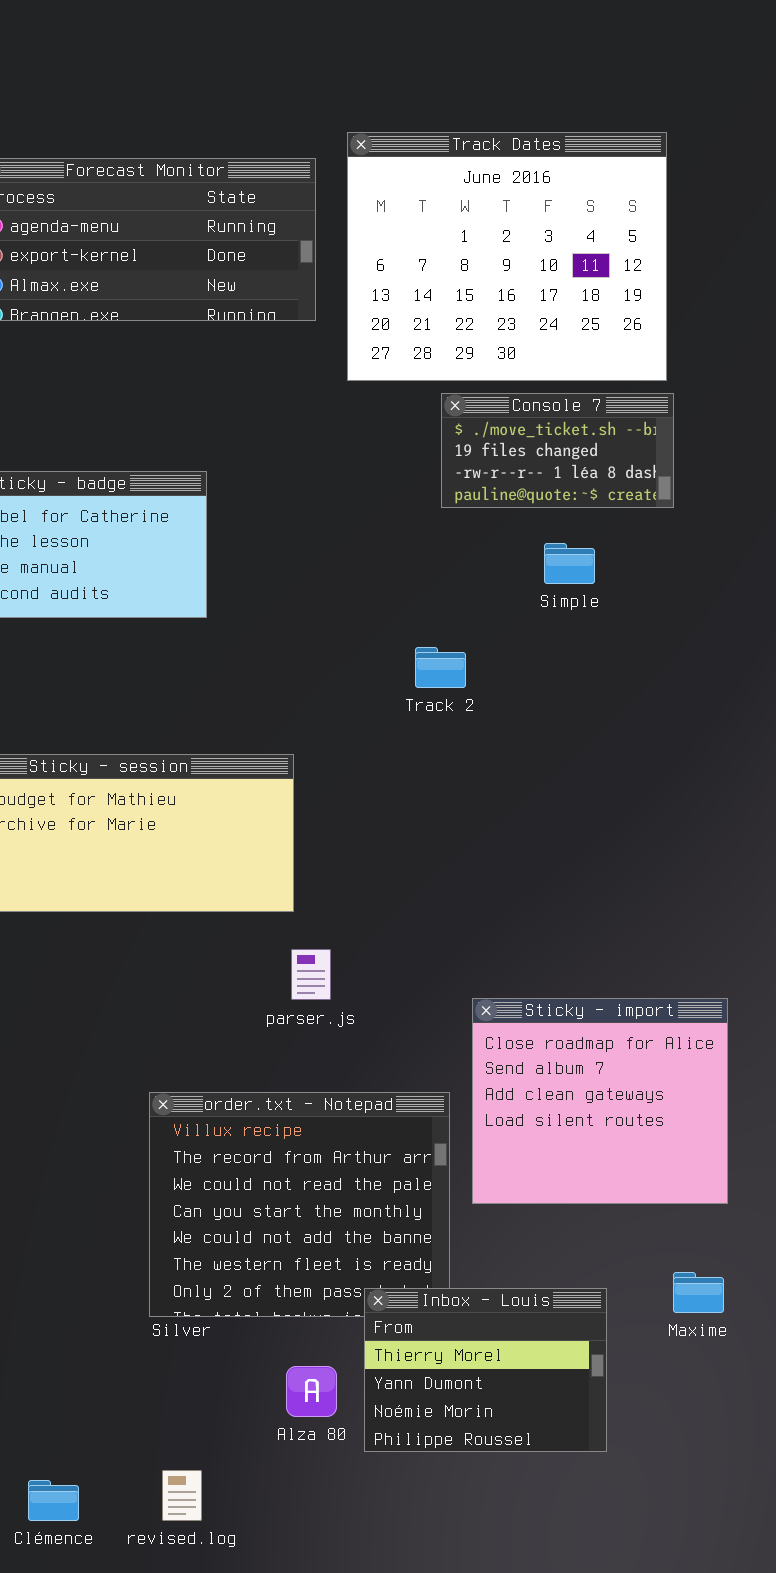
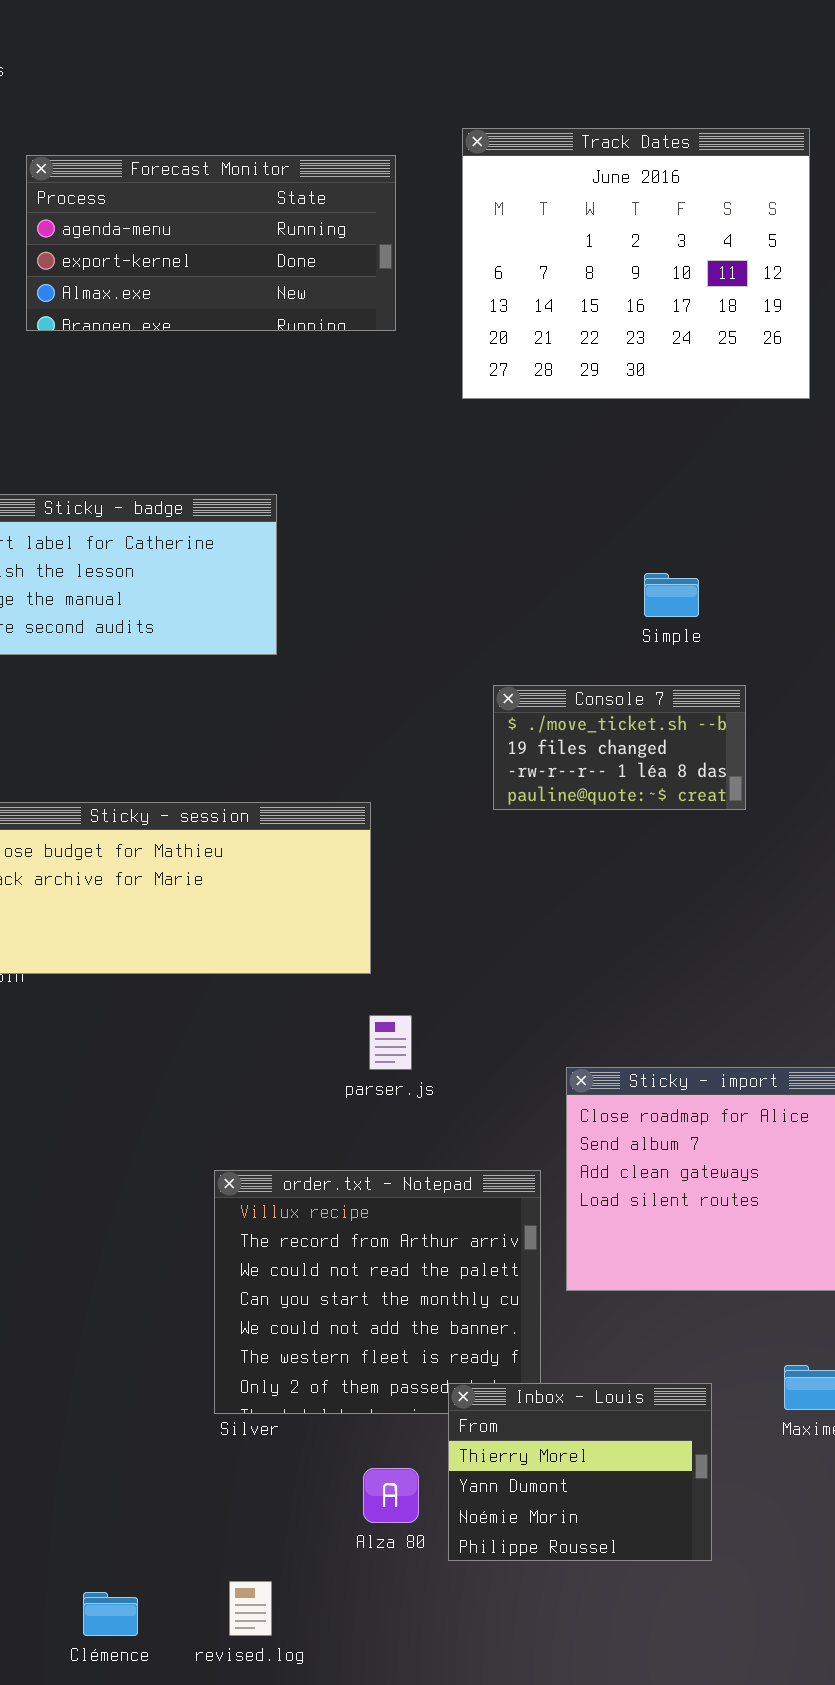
Track Dates: [347,132,667,381] -> [462,128,810,399], moved
Console 7: [441,393,674,508] -> [493,685,746,810], moved

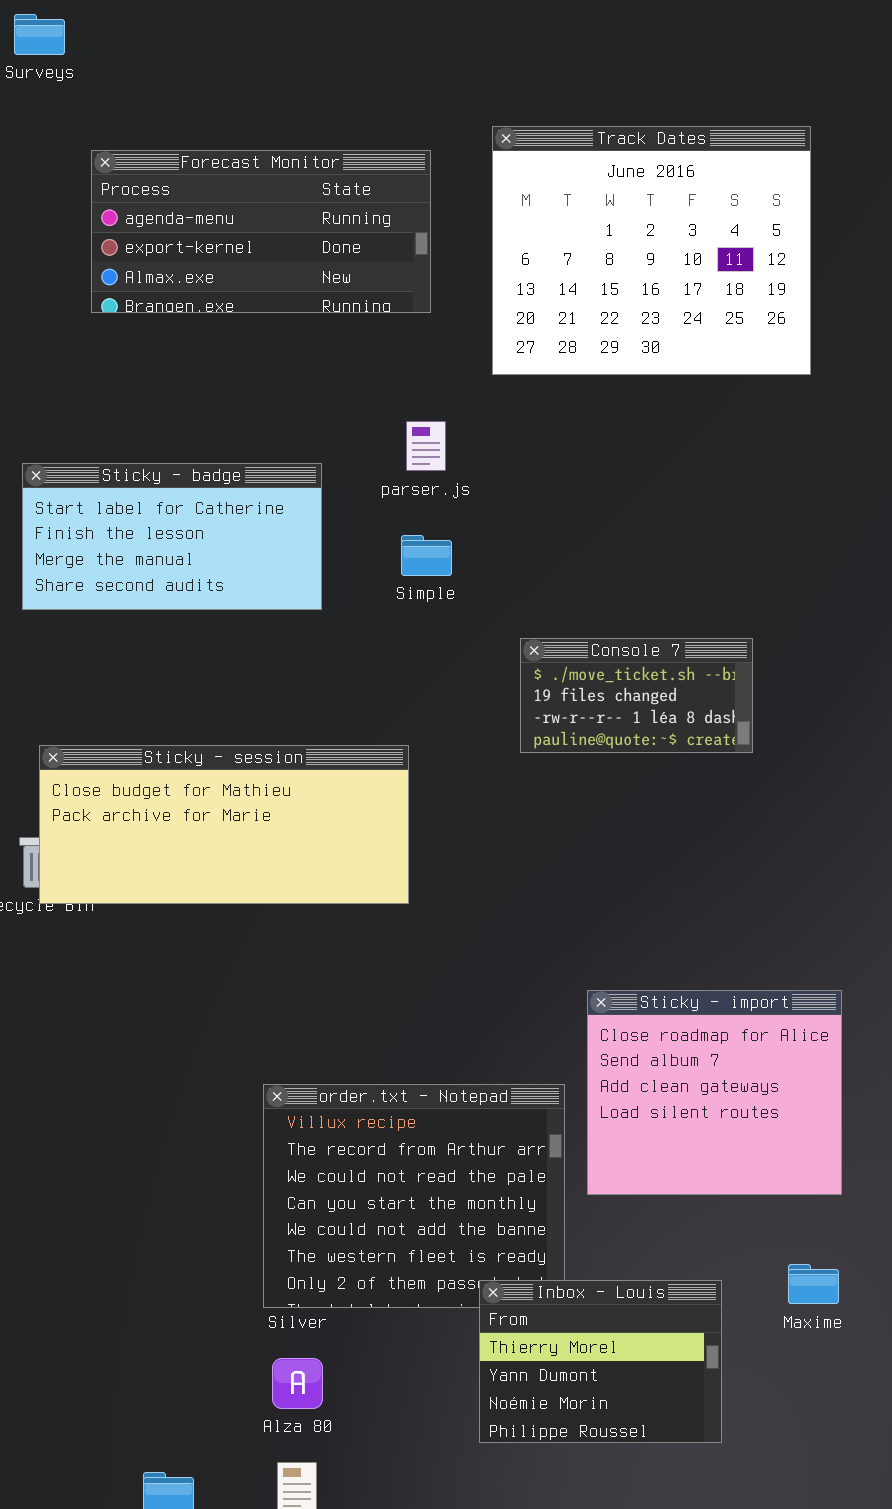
Simple: [644,573,699,617] -> [401,535,452,576], moved
parser.js: [369,1015,412,1070] -> [406,421,446,471], moved
Alza 80: [363,1468,419,1523] -> [272,1358,323,1409], moved

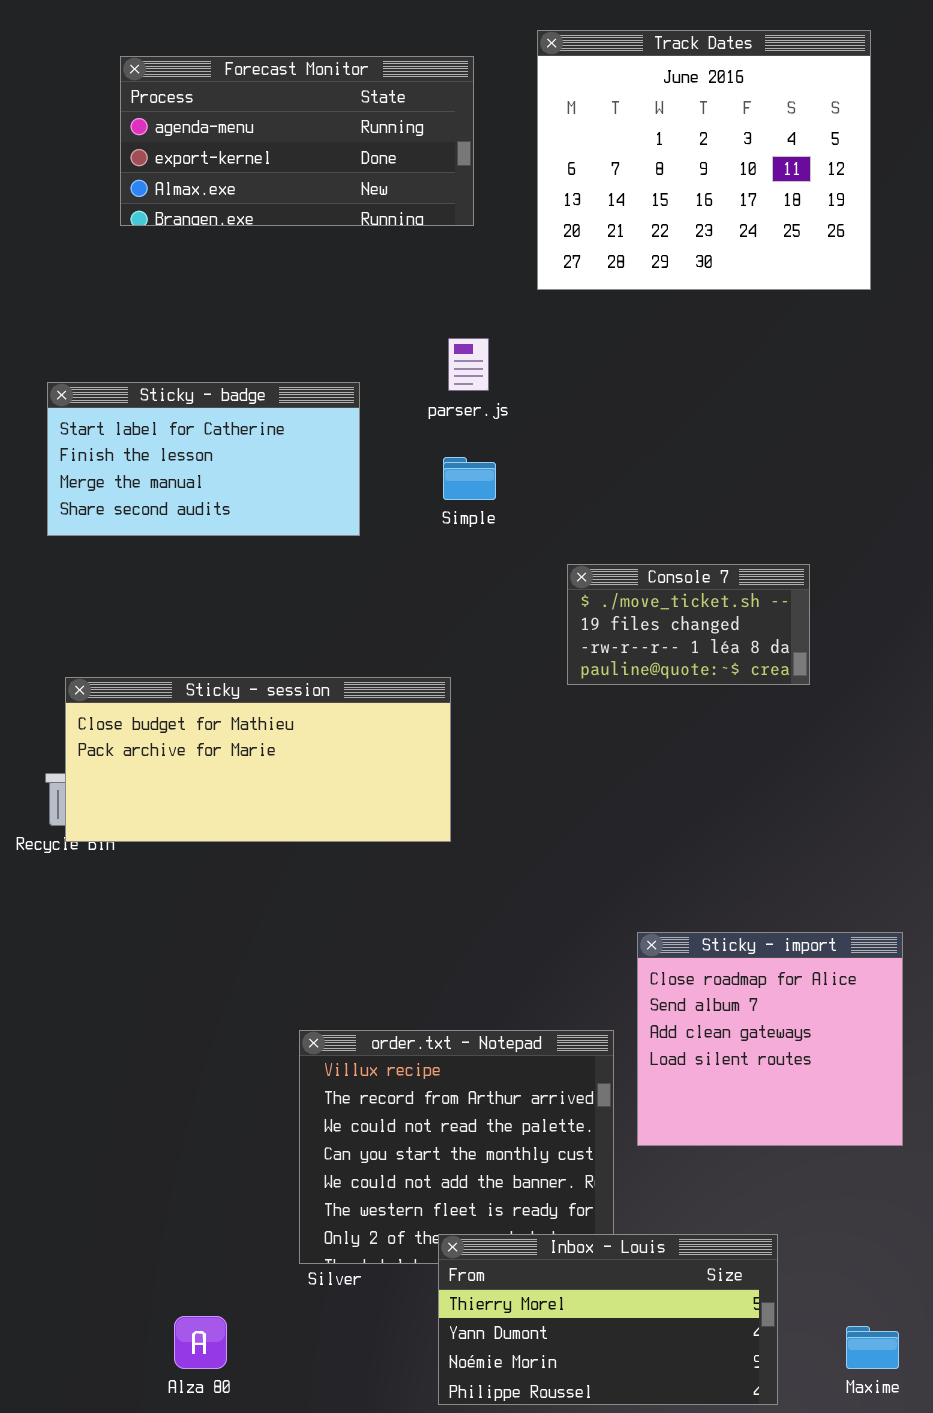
Maxime: [788,1264,839,1304] -> [846,1326,899,1369], moved
Inbox - Louis: [479,1280,722,1443] -> [438,1234,778,1405], resized
Alza 80: [272,1358,323,1409] -> [174,1316,227,1369], moved

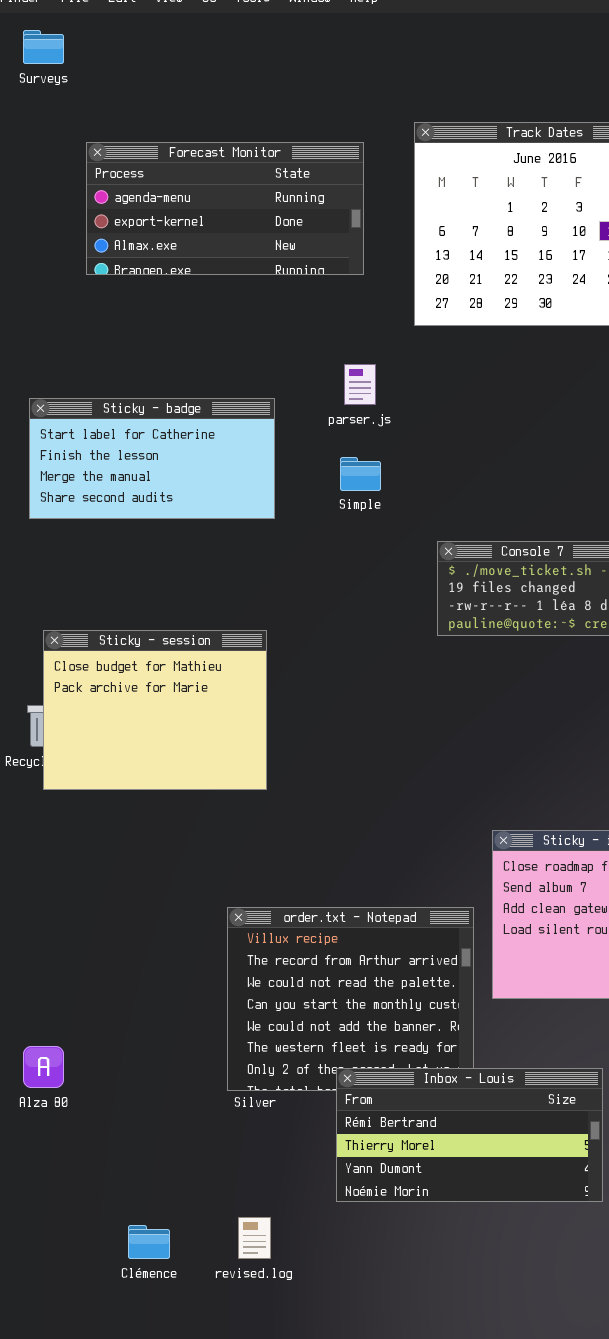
Sticky - session: [65,677,451,842] -> [43,630,267,790], resized
Inbox - Louis: [438,1234,778,1405] -> [336,1068,603,1202], scrolled up 1 row
Alza 80: [174,1316,227,1369] -> [23,1046,64,1088], moved

